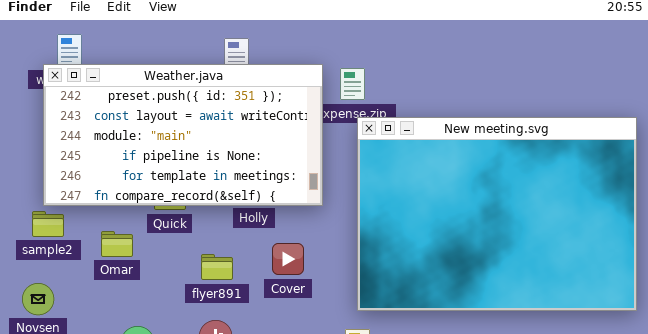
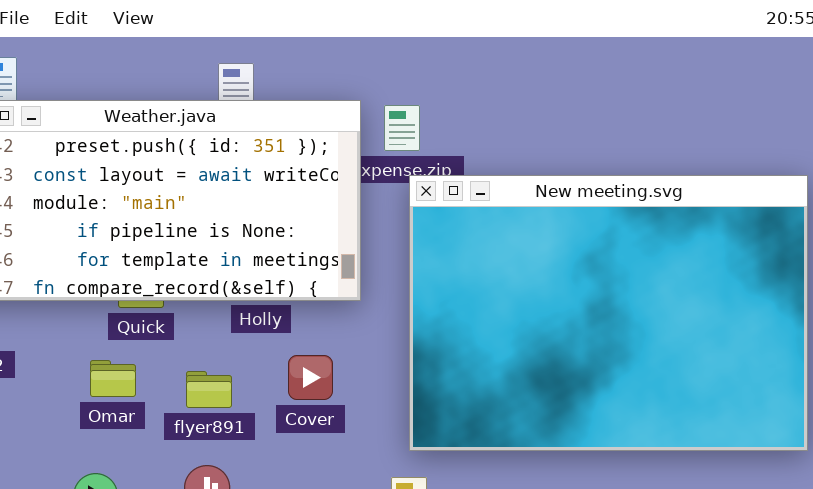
Omar: [101,231,133,257] -> [90,360,136,397], moved

